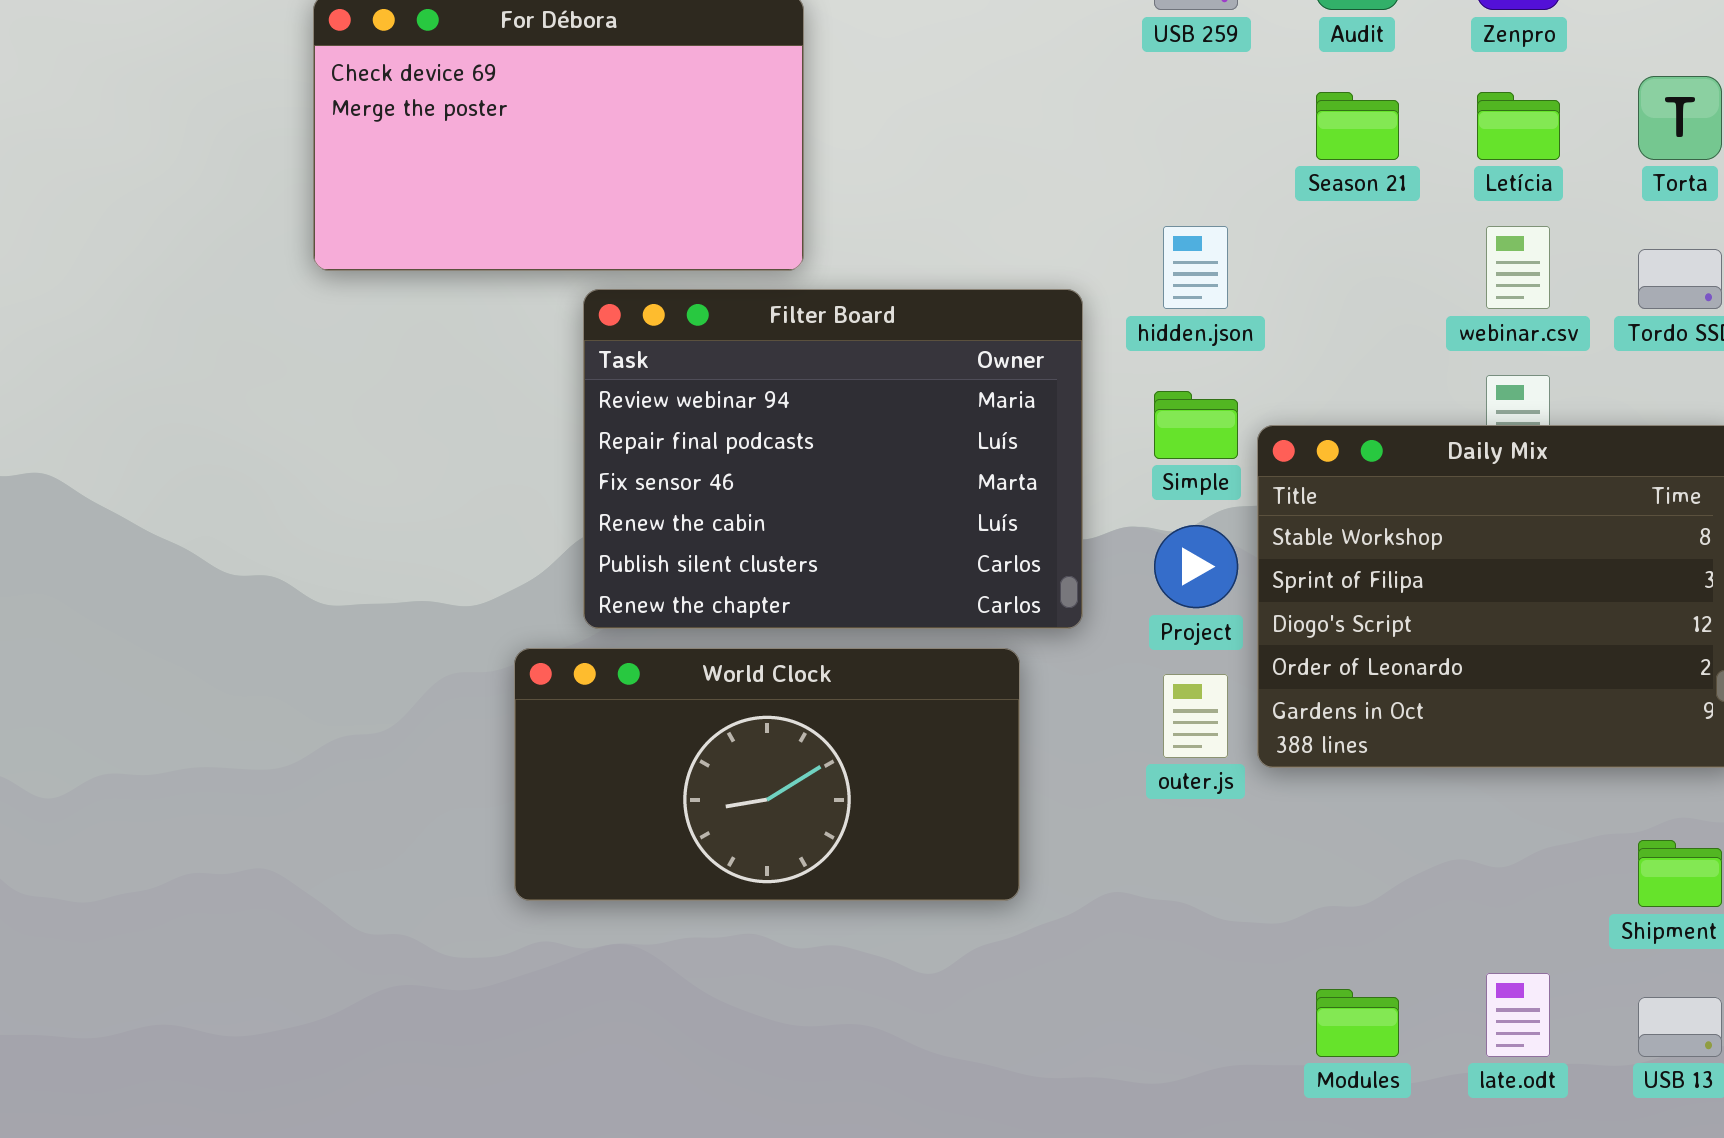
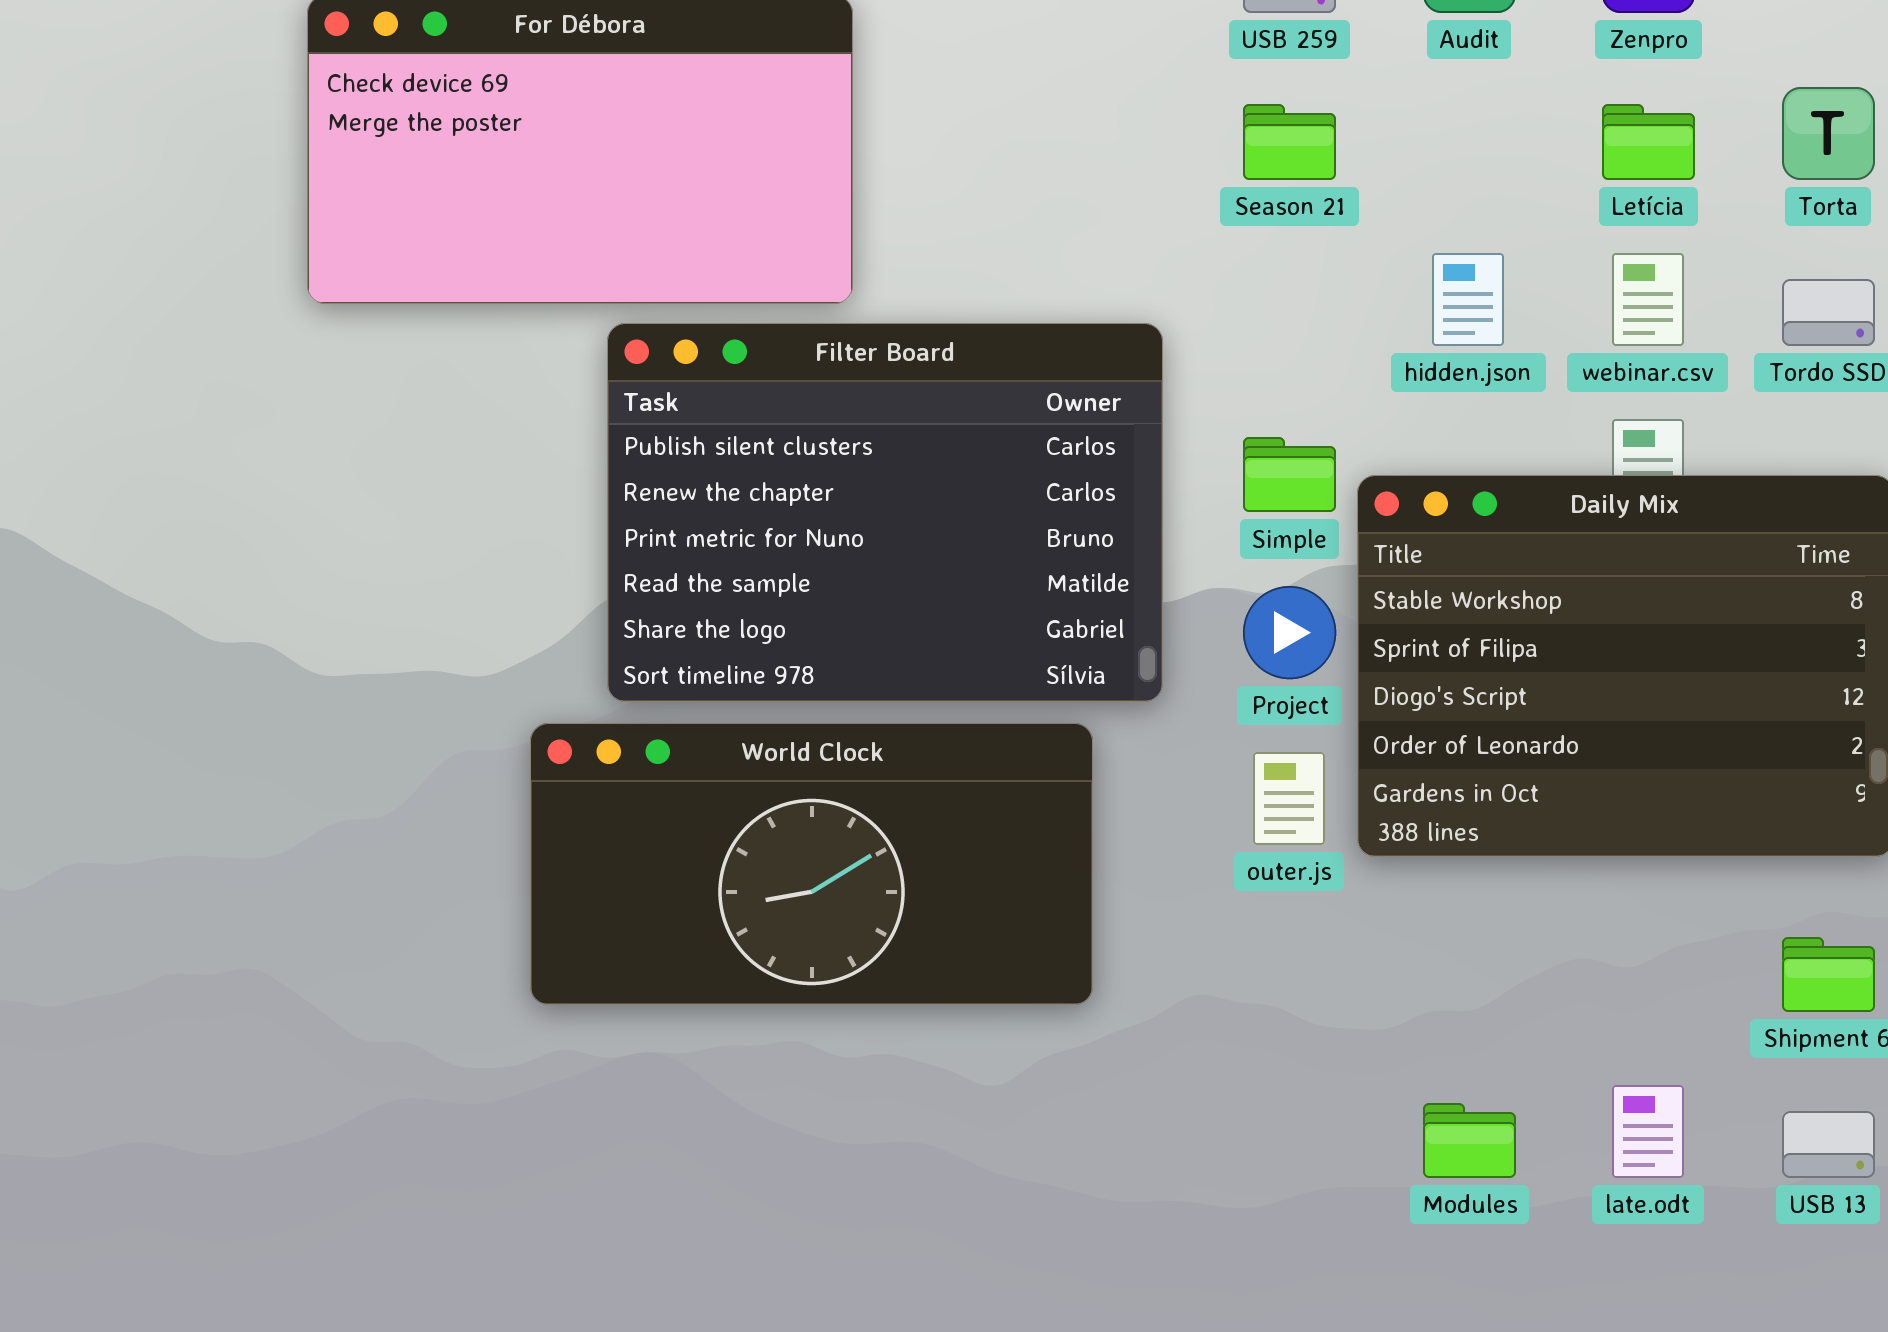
Season 21: [1316,92,1399,160] -> [1243,104,1336,180], moved
hidden.json: [1163,226,1228,309] -> [1432,253,1504,346], moved
Filter Board: [583,289,1083,629] -> [607,323,1163,702], scrolled down 4 rows

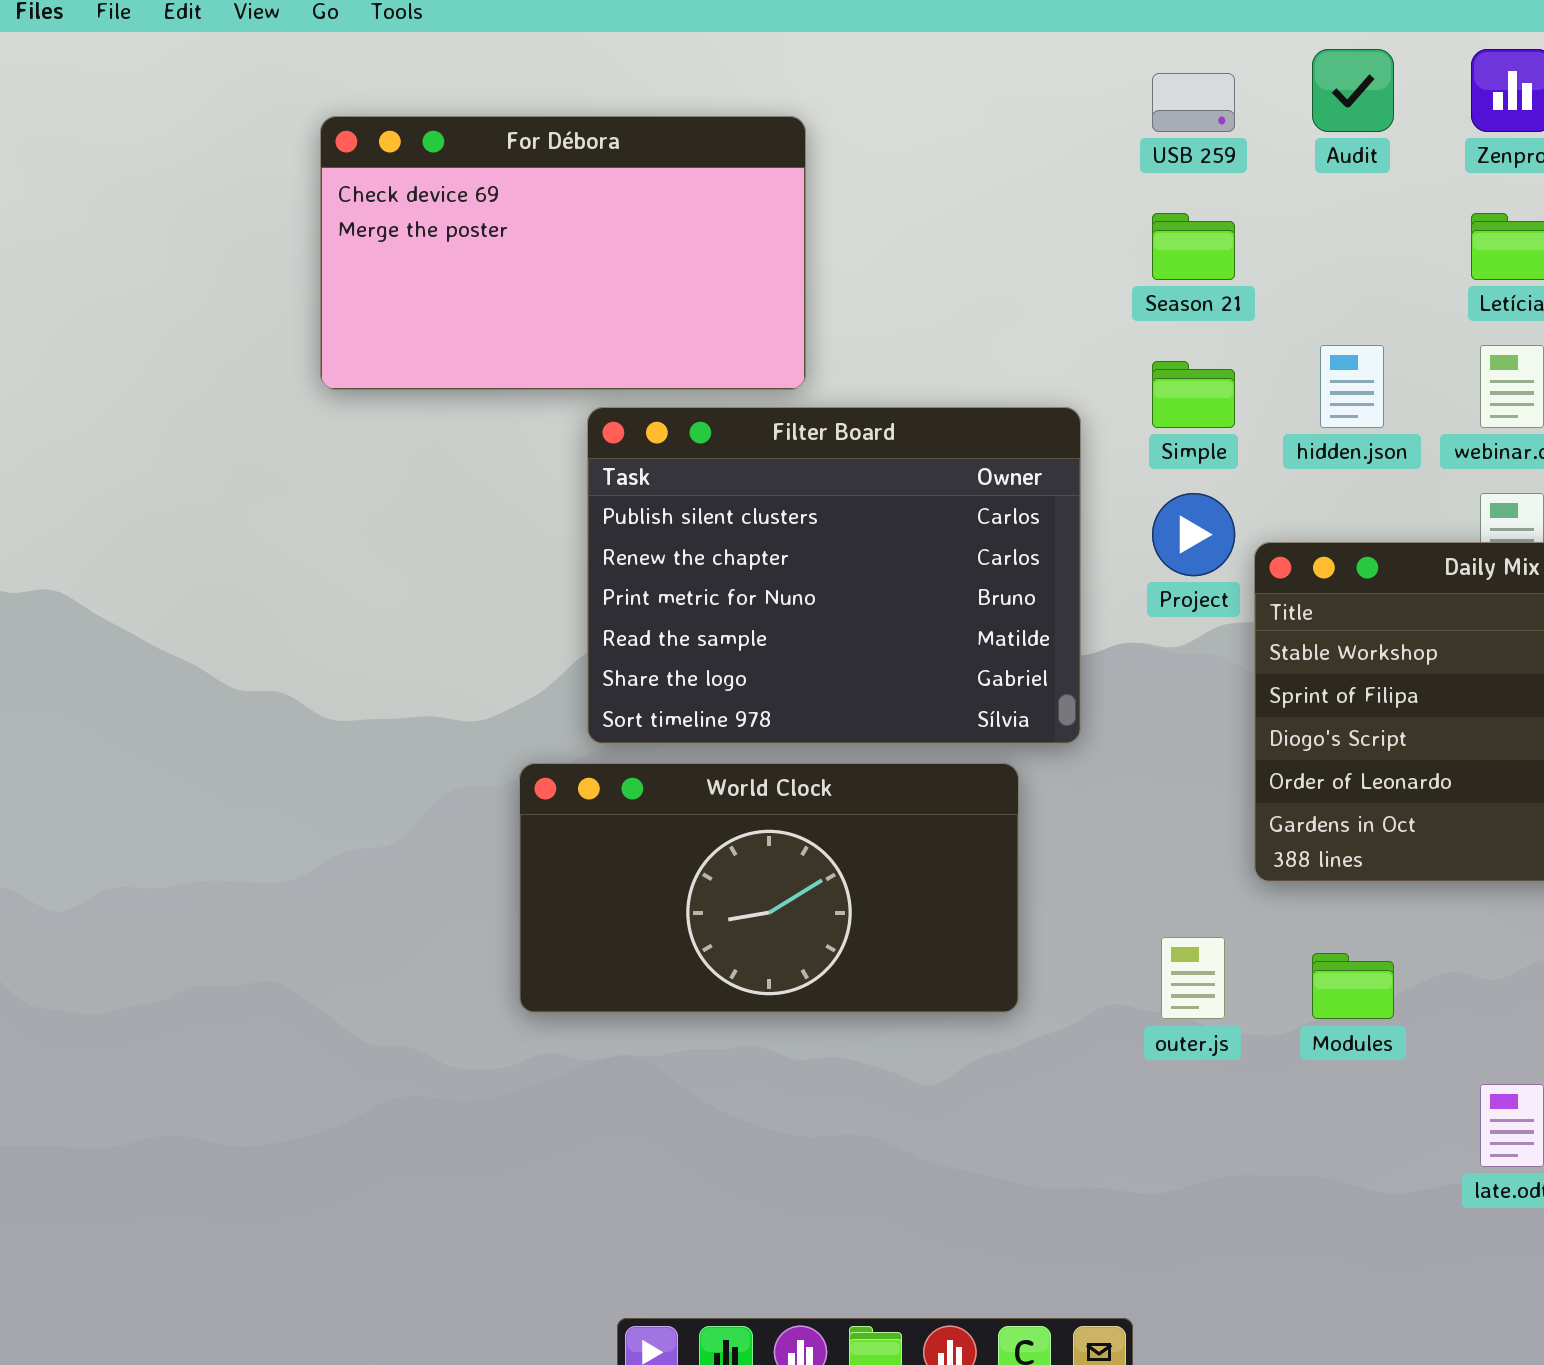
Simple: [1243,437,1336,512] -> [1152,361,1235,428], moved
Project: [1243,586,1336,679] -> [1152,493,1235,576], moved
outer.js: [1253,752,1325,845] -> [1161,937,1225,1019], moved
Modules: [1423,1103,1516,1178] -> [1312,953,1394,1019], moved

